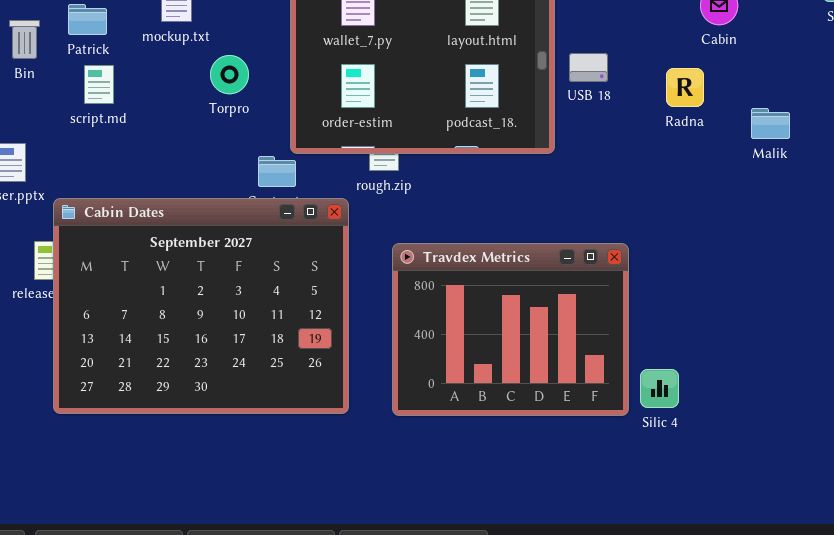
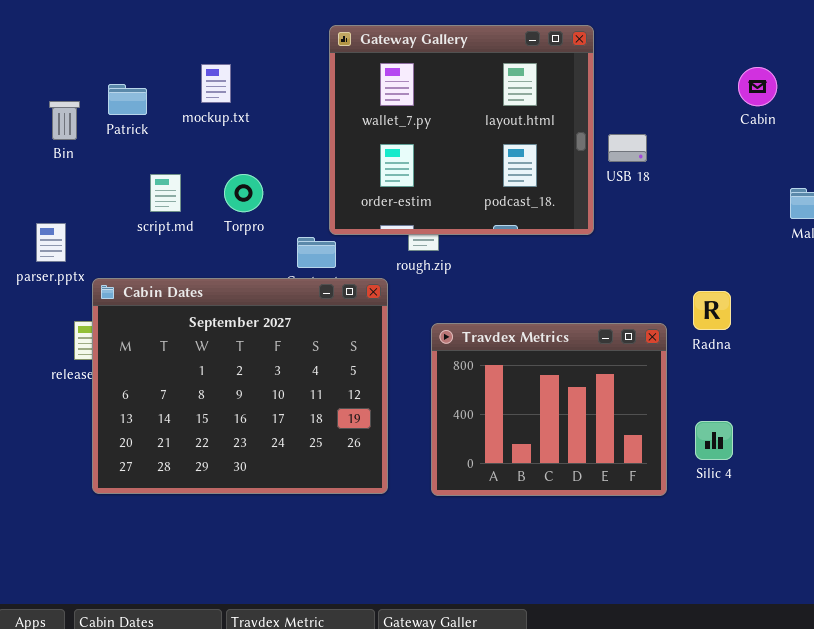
Torpro: [210,55,249,94] -> [224,174,263,212], moved
script.md: [84,65,114,104] -> [150,174,181,212], moved
Radna: [666,68,704,107] -> [693,291,731,330], moved
Silic 4: [640,369,679,408] -> [695,421,733,460], moved

